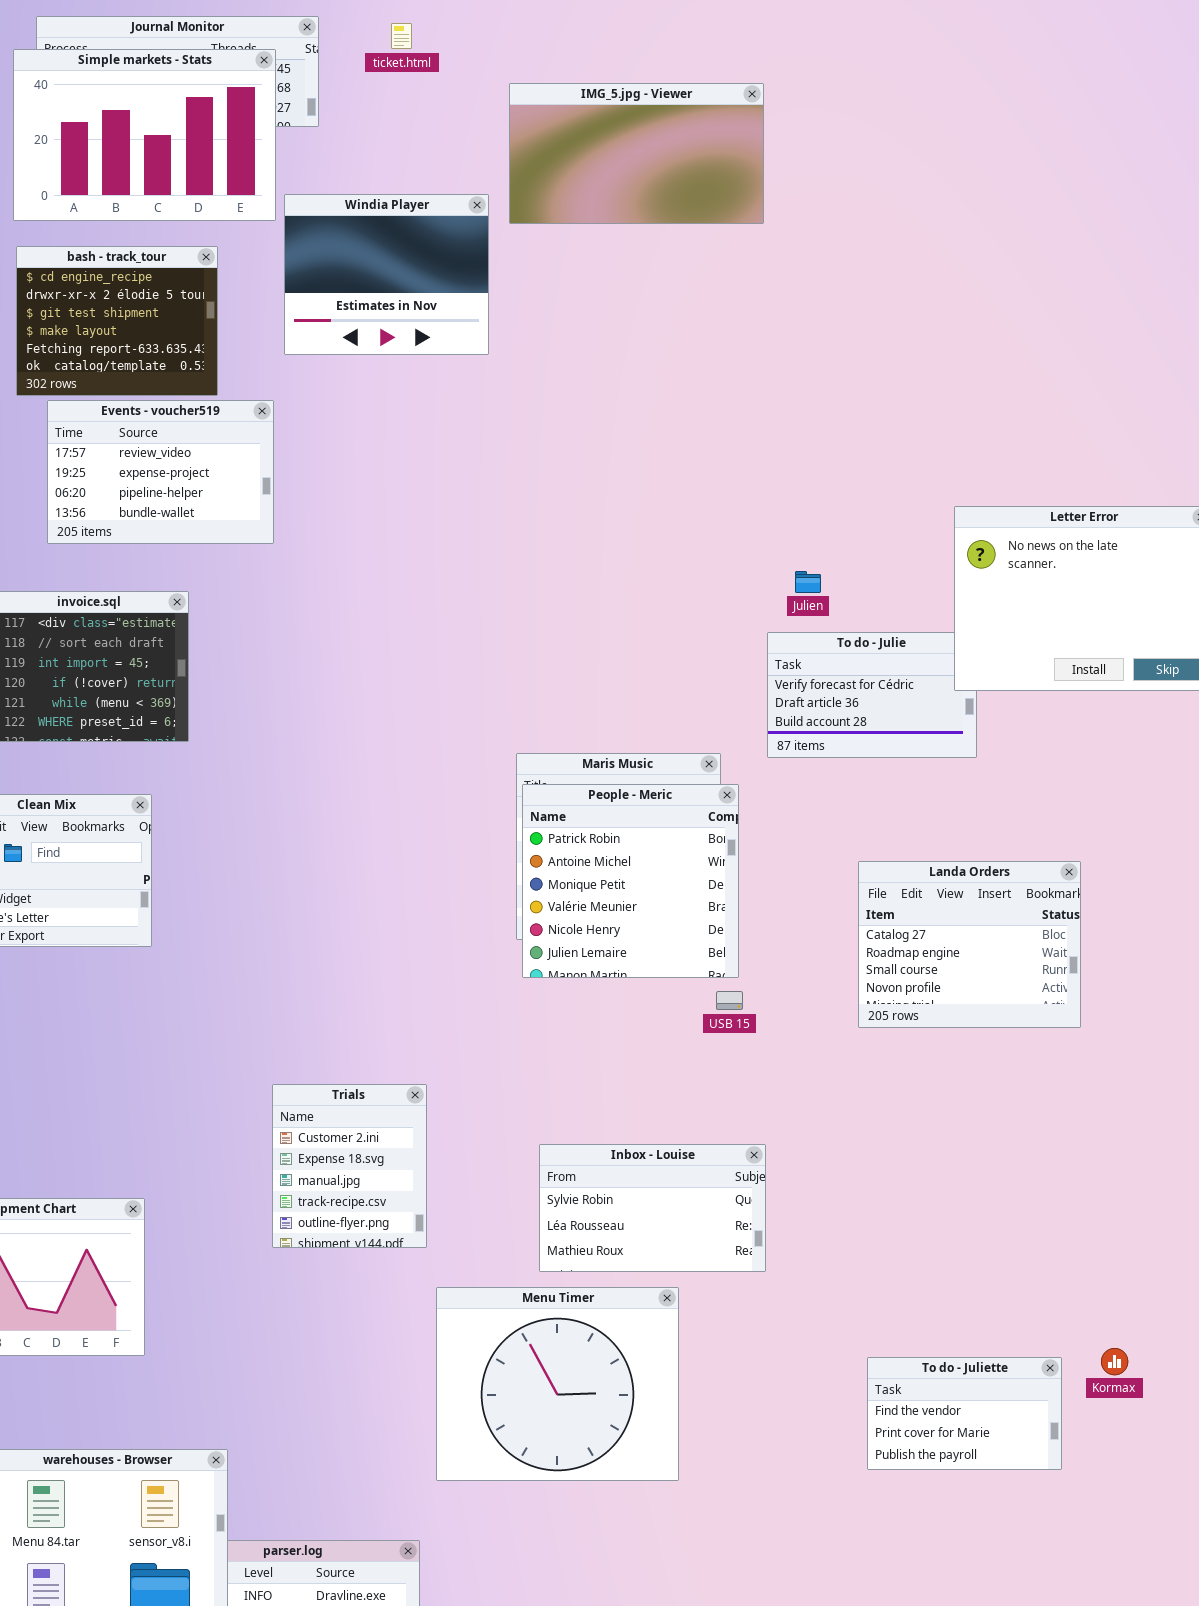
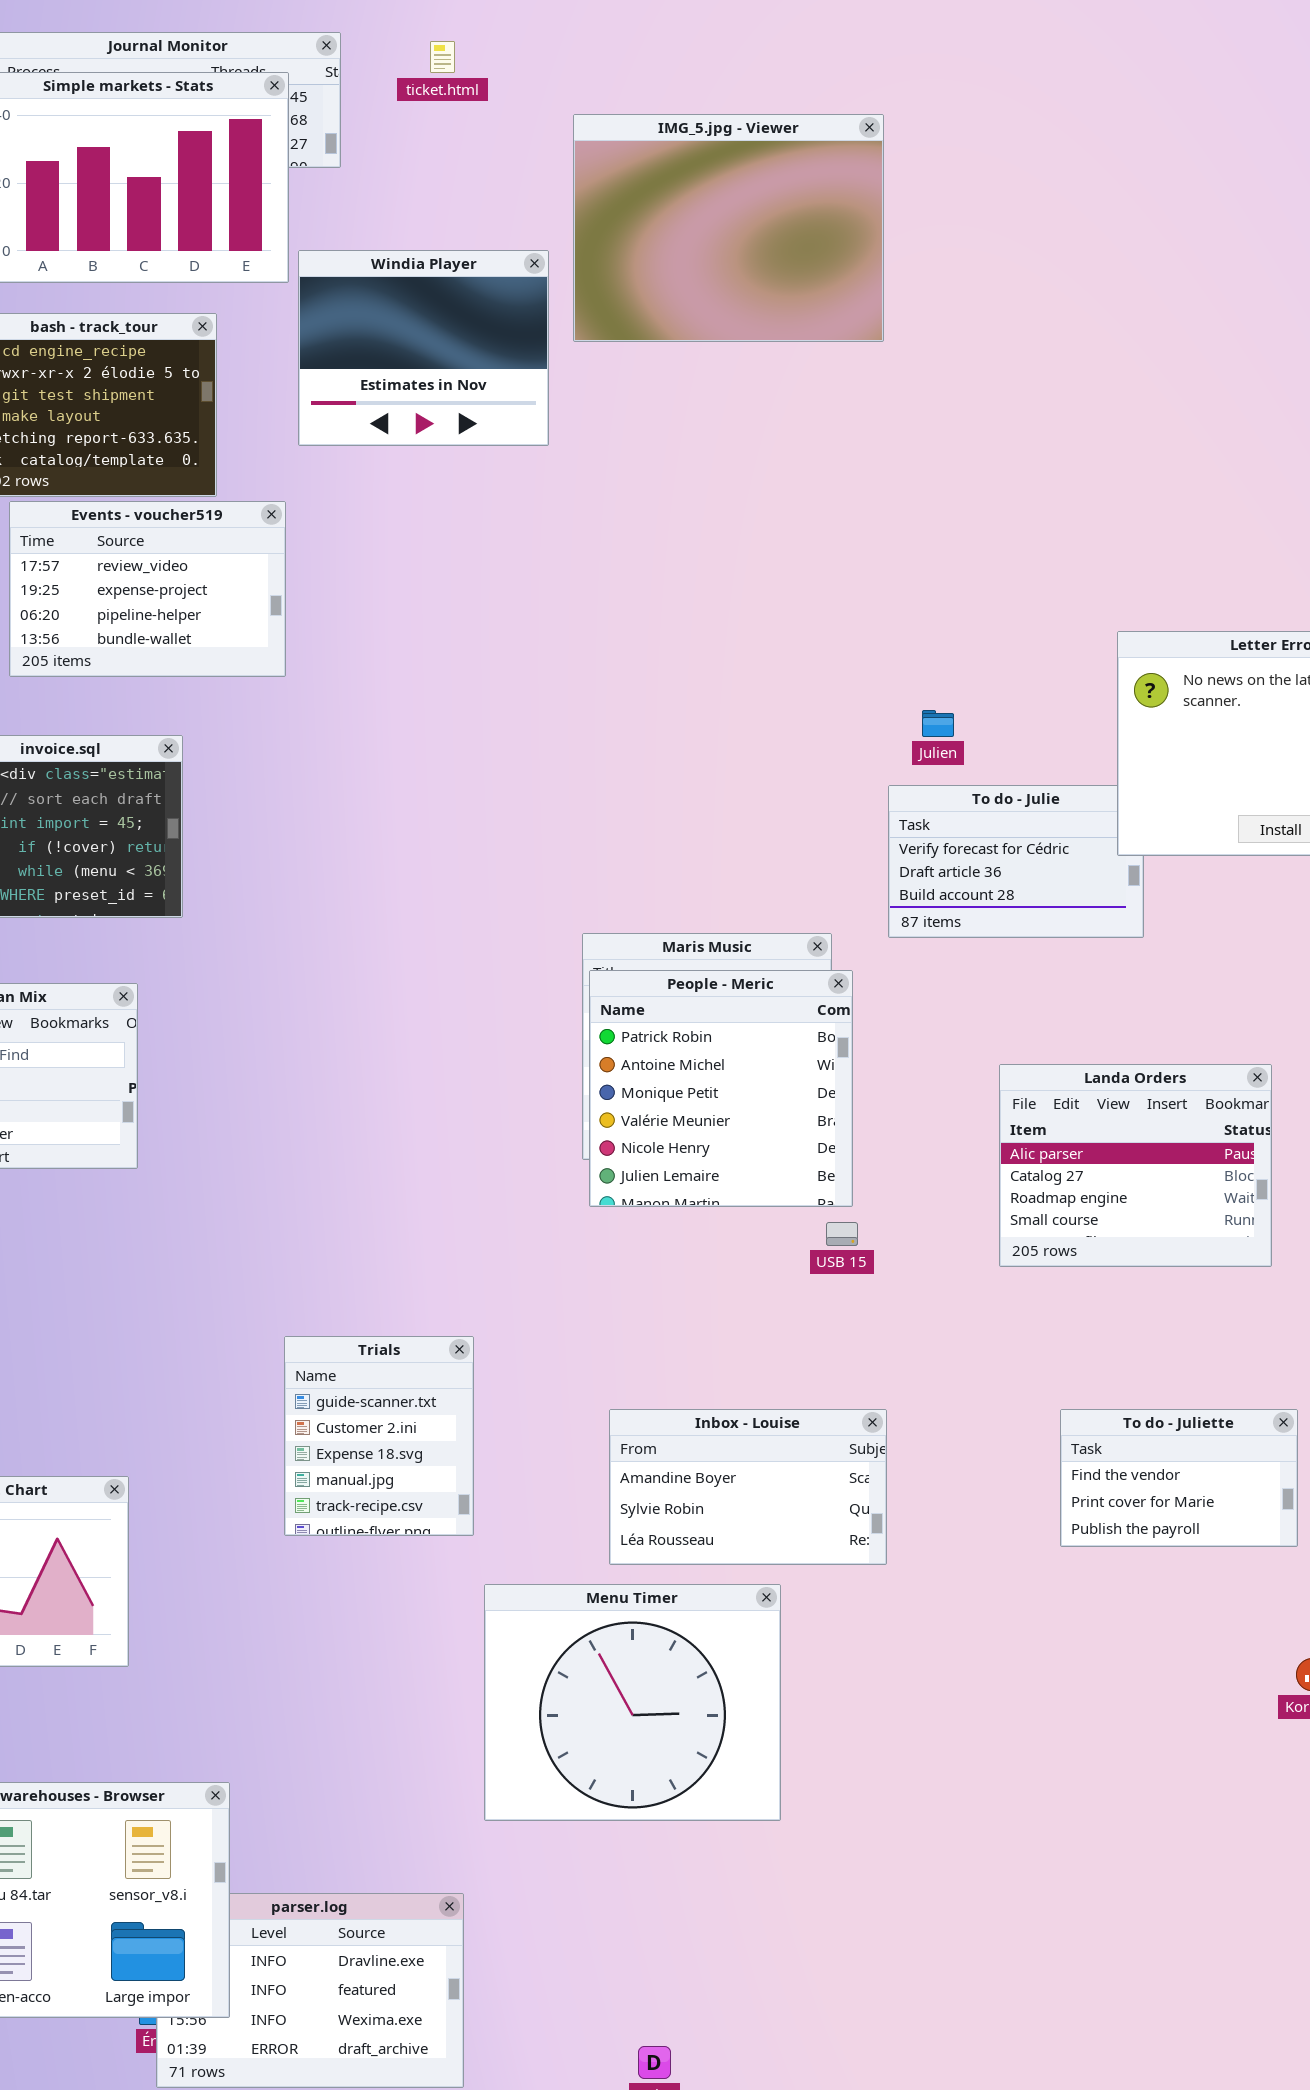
IMG_5.jpg - Viewer: [509,83,764,224] -> [573,114,884,342], resized
Landa Orders: [858,861,1081,1028] -> [999,1064,1272,1267], scrolled up 1 row
Trials: [272,1084,427,1248] -> [284,1336,474,1536], scrolled up 1 row
Inbox - Louise: [539,1144,766,1272] -> [609,1409,887,1565], scrolled up 1 row
To do - Juliette: [867,1357,1062,1470] -> [1060,1409,1298,1547], moved

